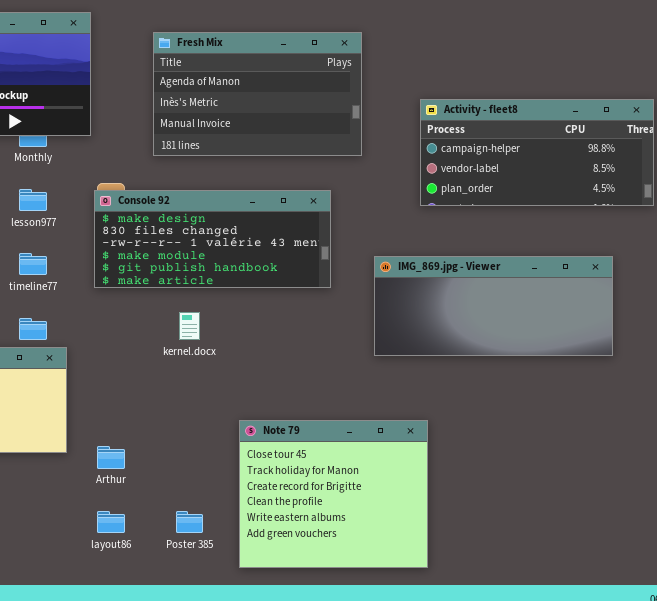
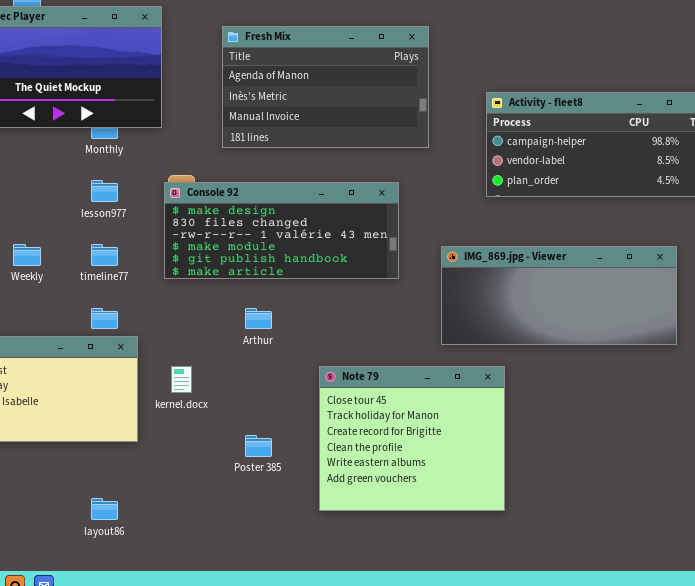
kernel.docx: [179,312,200,340] -> [171,366,192,393], moved
Note 79: [239,420,428,568] -> [319,366,505,511], moved
Arthur: [97,446,125,469] -> [245,308,272,329], moved
layout86: [97,511,125,533] -> [91,498,118,520], moved
Poster 385: [176,511,203,533] -> [245,435,272,457], moved

